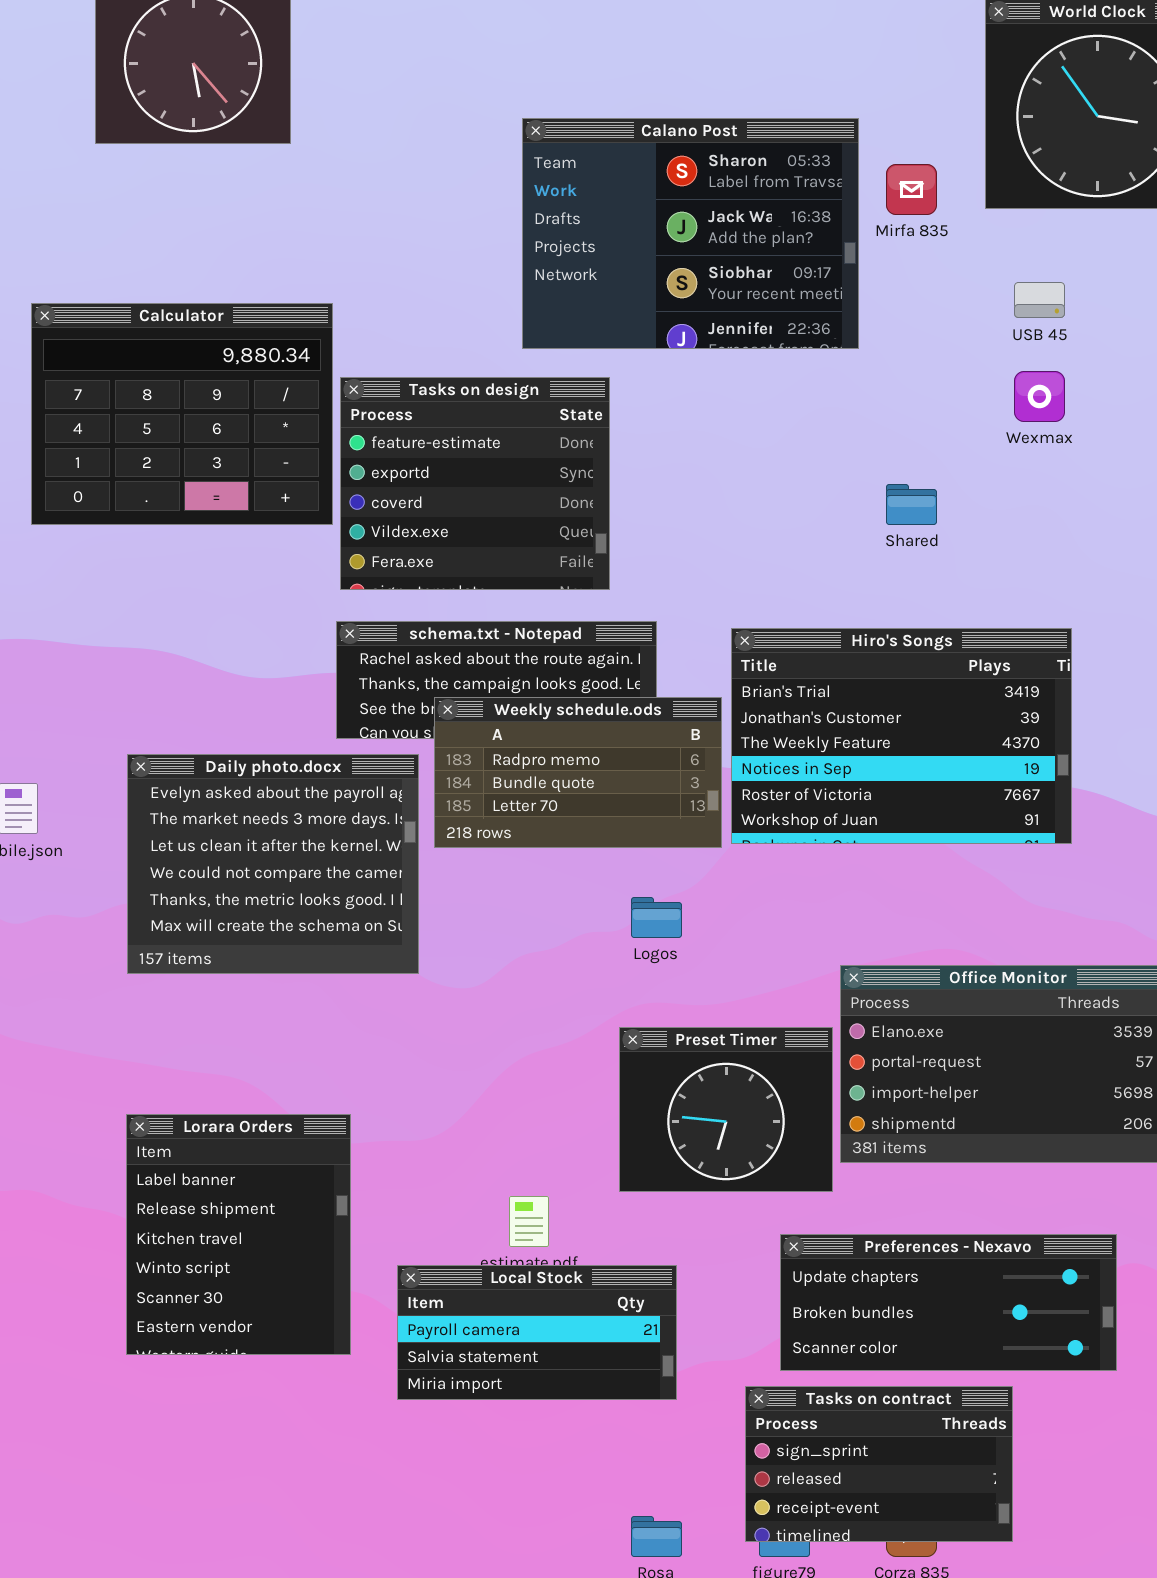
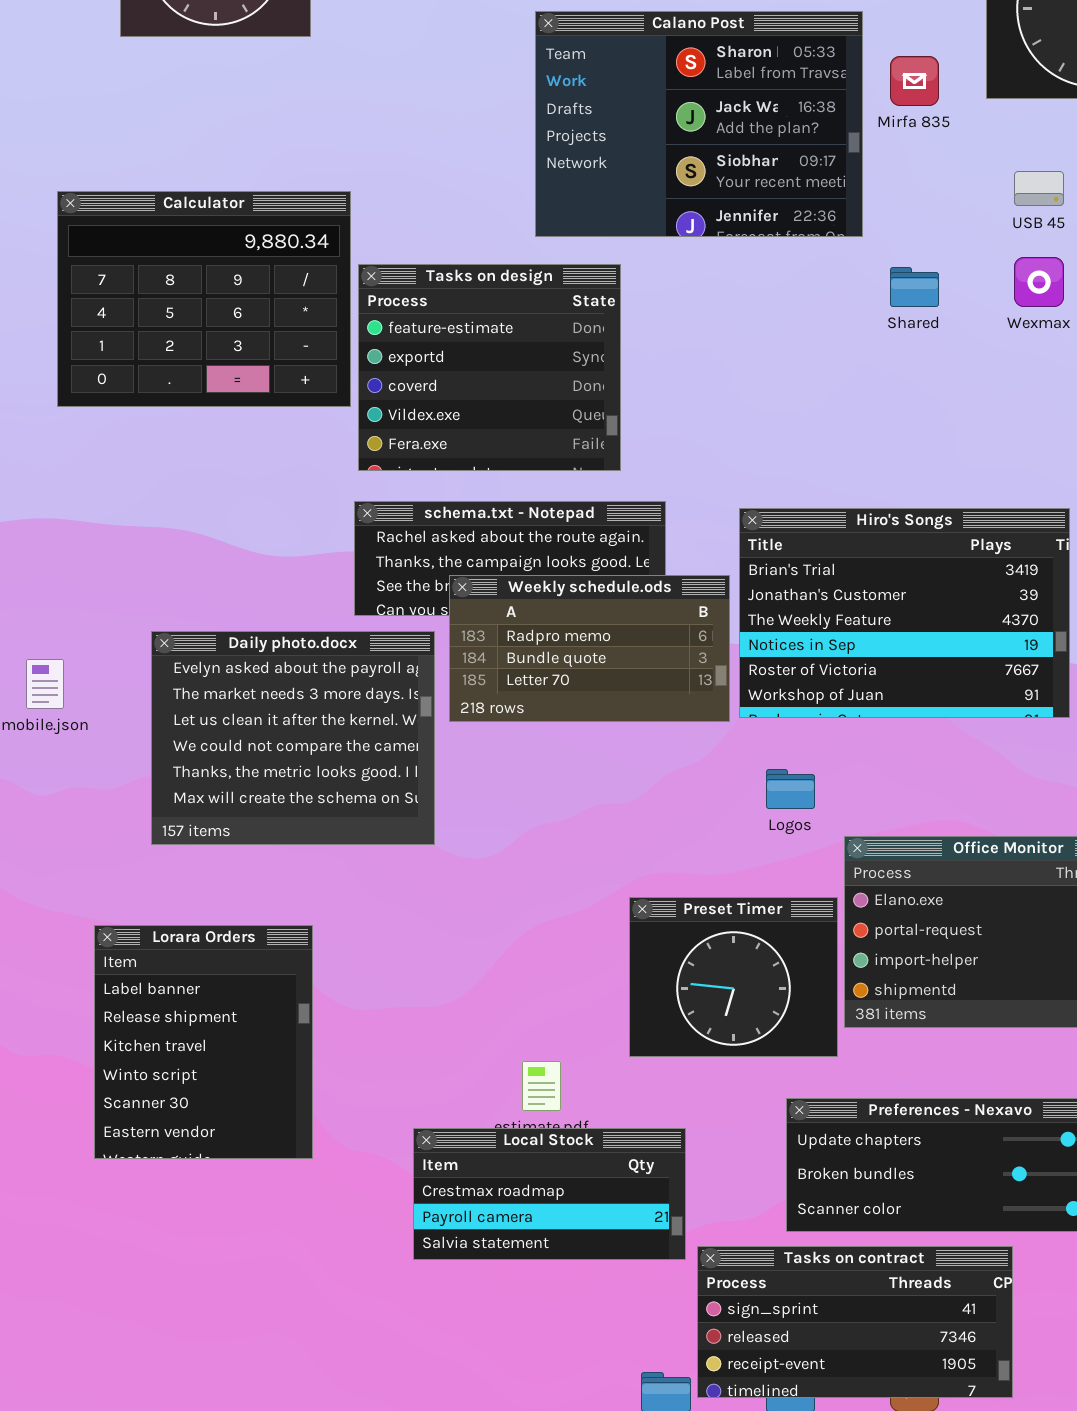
Shared: [886,484,937,525] -> [890,267,939,307], moved
Logos: [631,897,682,938] -> [766,769,815,809], moved
Lorara Orders: [126,1114,351,1355] -> [94,925,313,1159], moved
Local Stock: [397,1265,677,1400] -> [413,1128,686,1260], scrolled up 1 row
Tasks on contract: [745,1386,1013,1542] -> [697,1246,1013,1398], resized

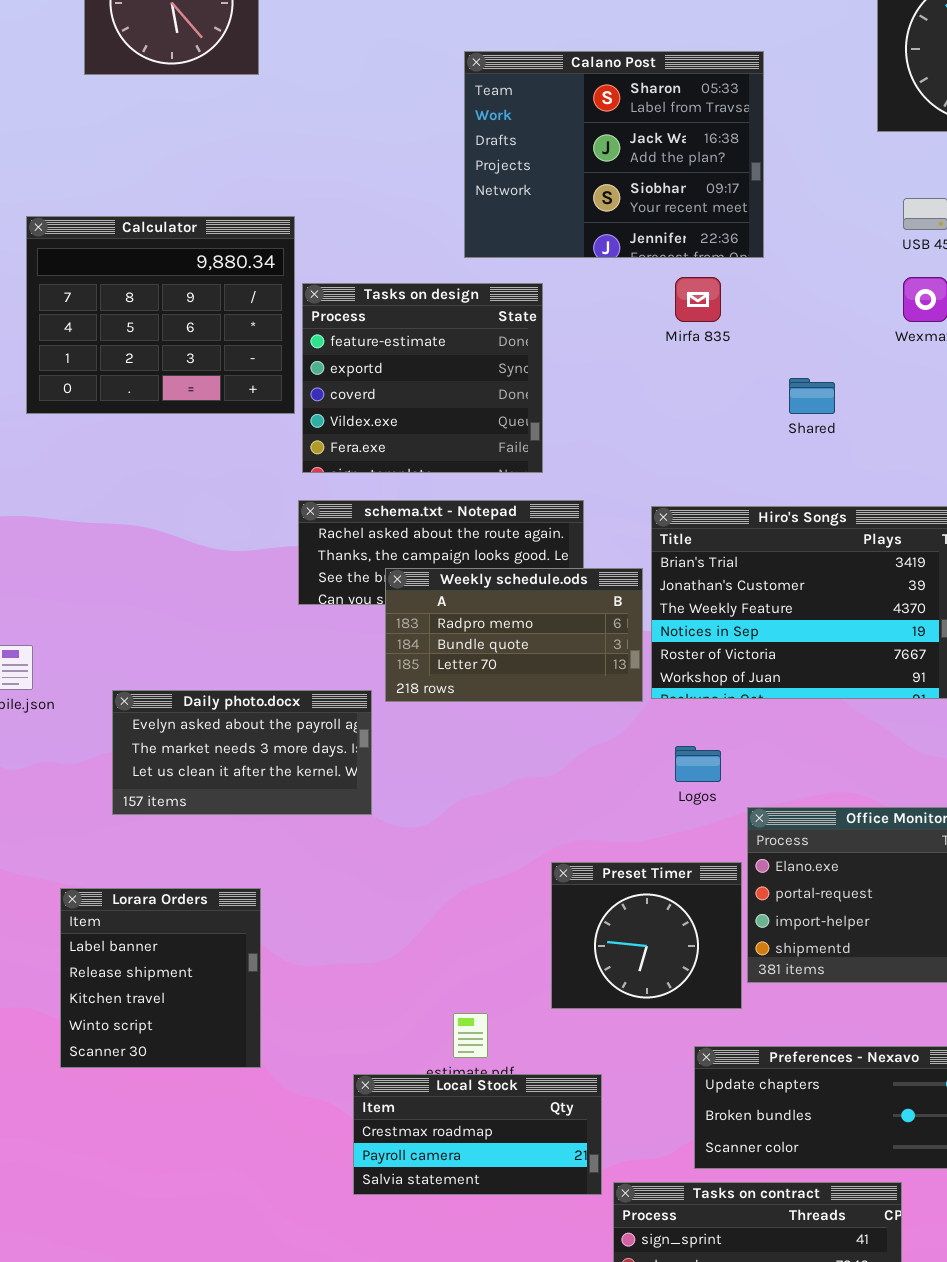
Mirfa 835: [890,56,939,106] -> [675,277,721,322], moved
Shared: [890,267,939,307] -> [789,378,835,414], moved
Daily photo.docx: [151,631,435,845] -> [112,690,372,815], resized
Lorara Orders: [94,925,313,1159] -> [60,888,261,1068], resized

